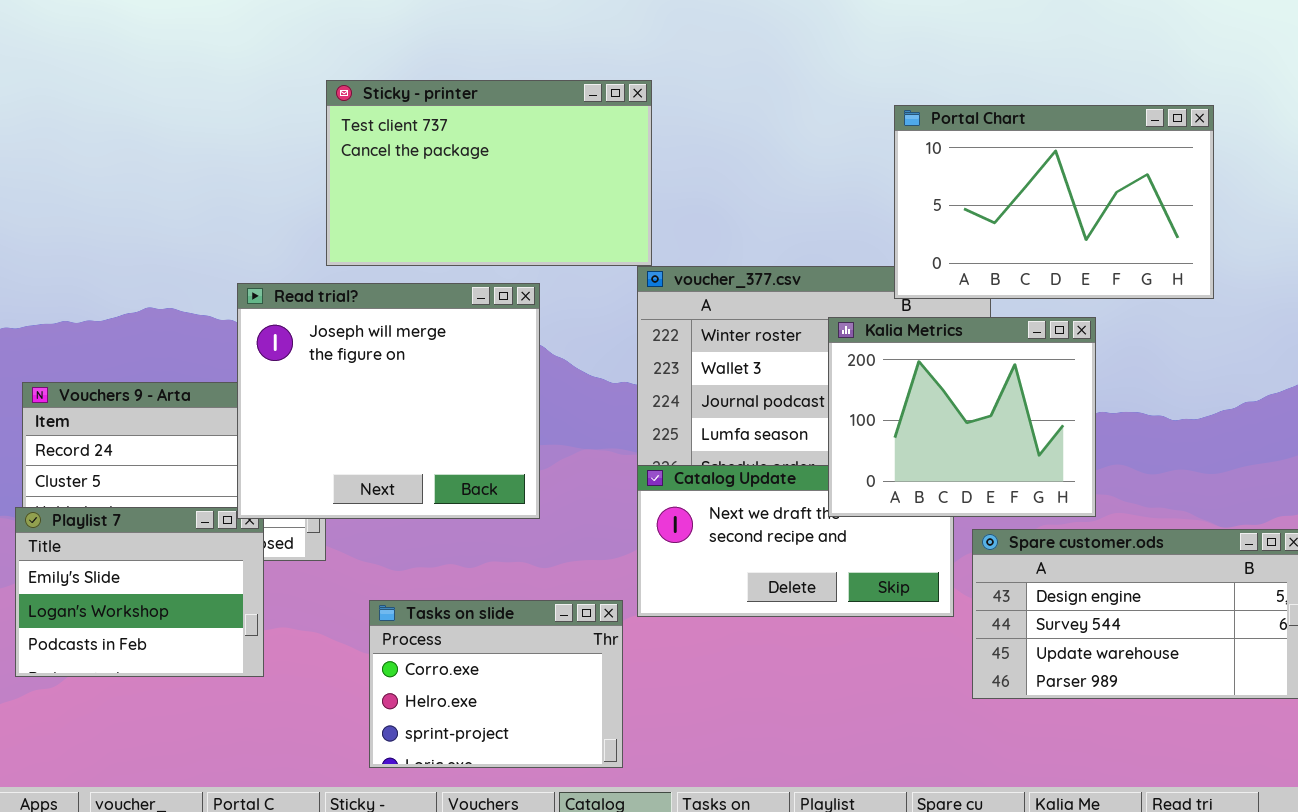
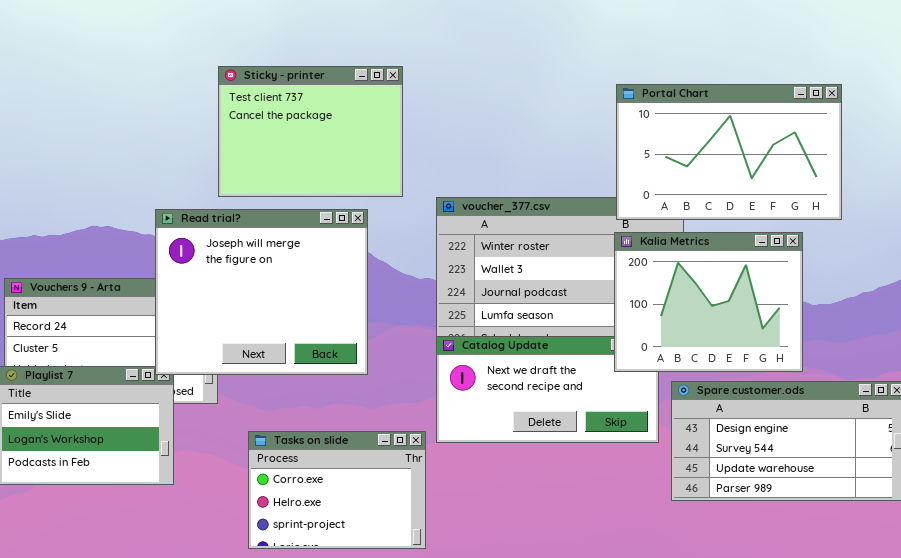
Sticky - printer: [326,80,652,266] -> [218,66,403,197], resized
Kalia Metrics: [828,317,1096,517] -> [614,232,803,372], moved

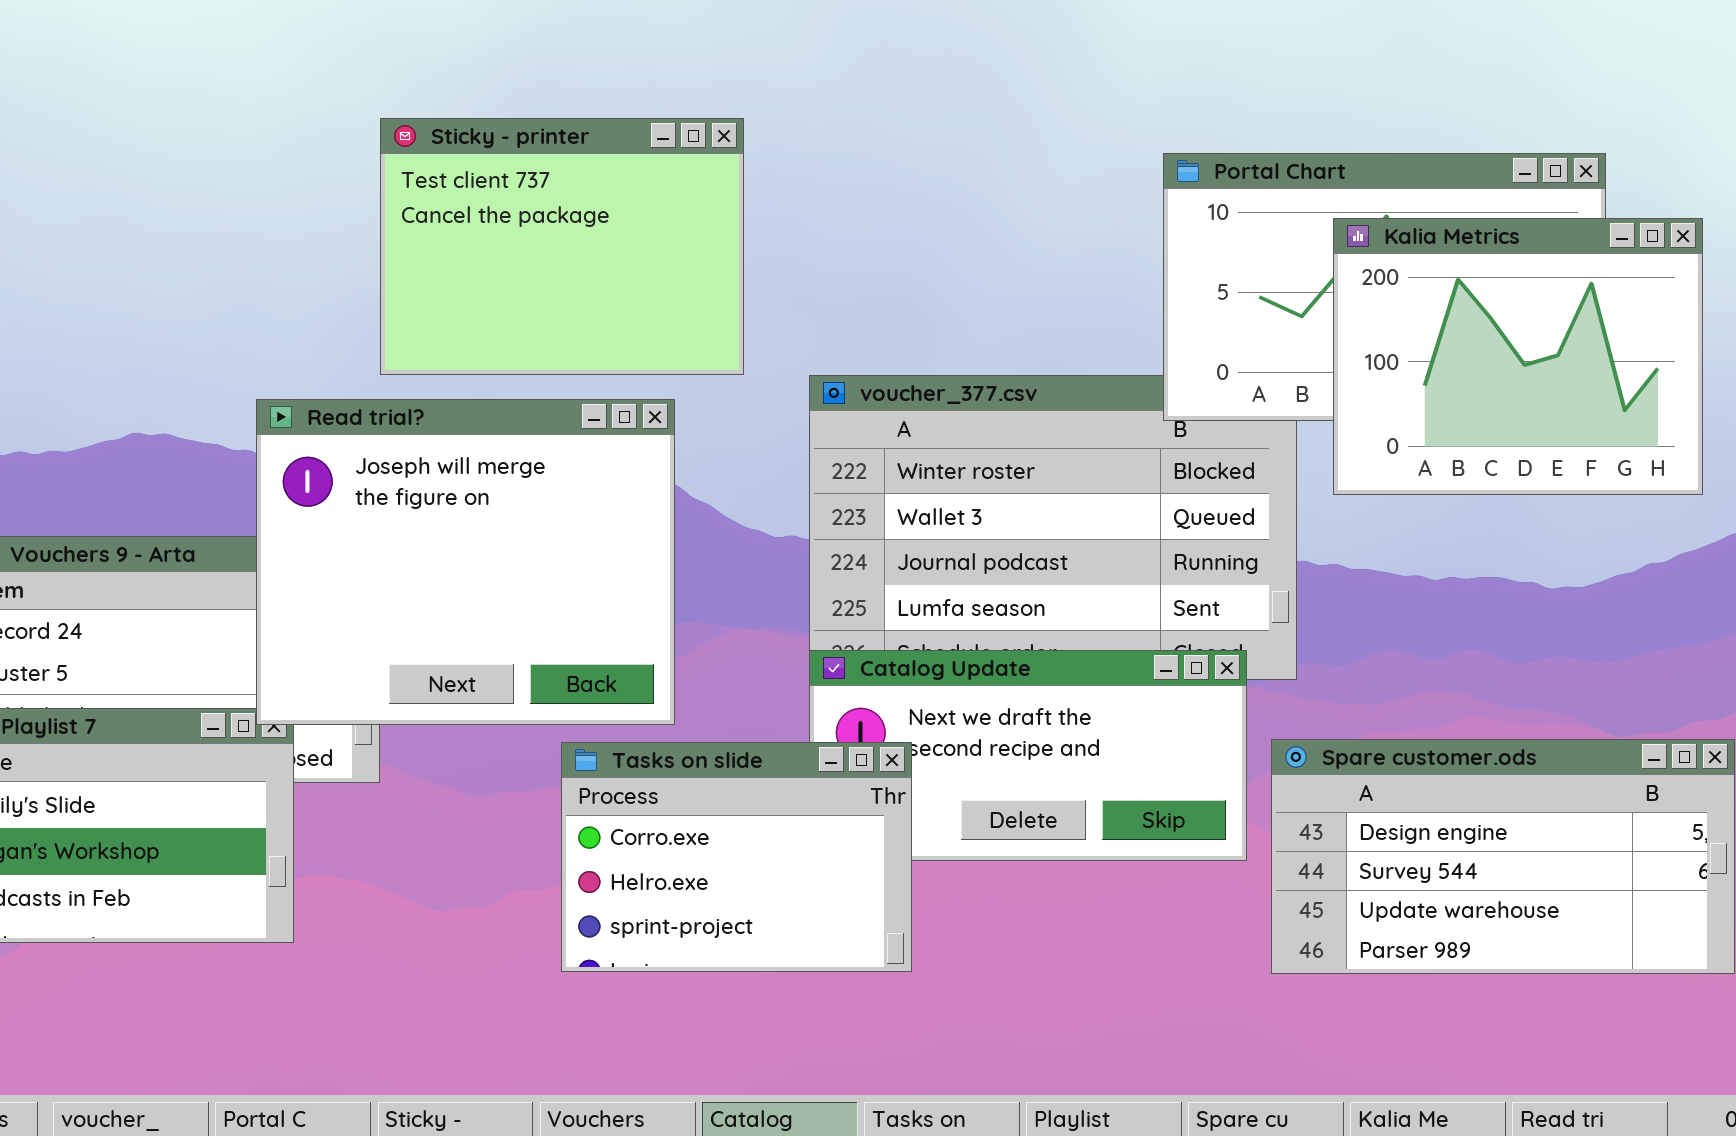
Kalia Metrics: [614,232,803,372] -> [1333,218,1703,495], moved
Tasks on slide: [248,431,426,549] -> [561,742,912,972], moved

